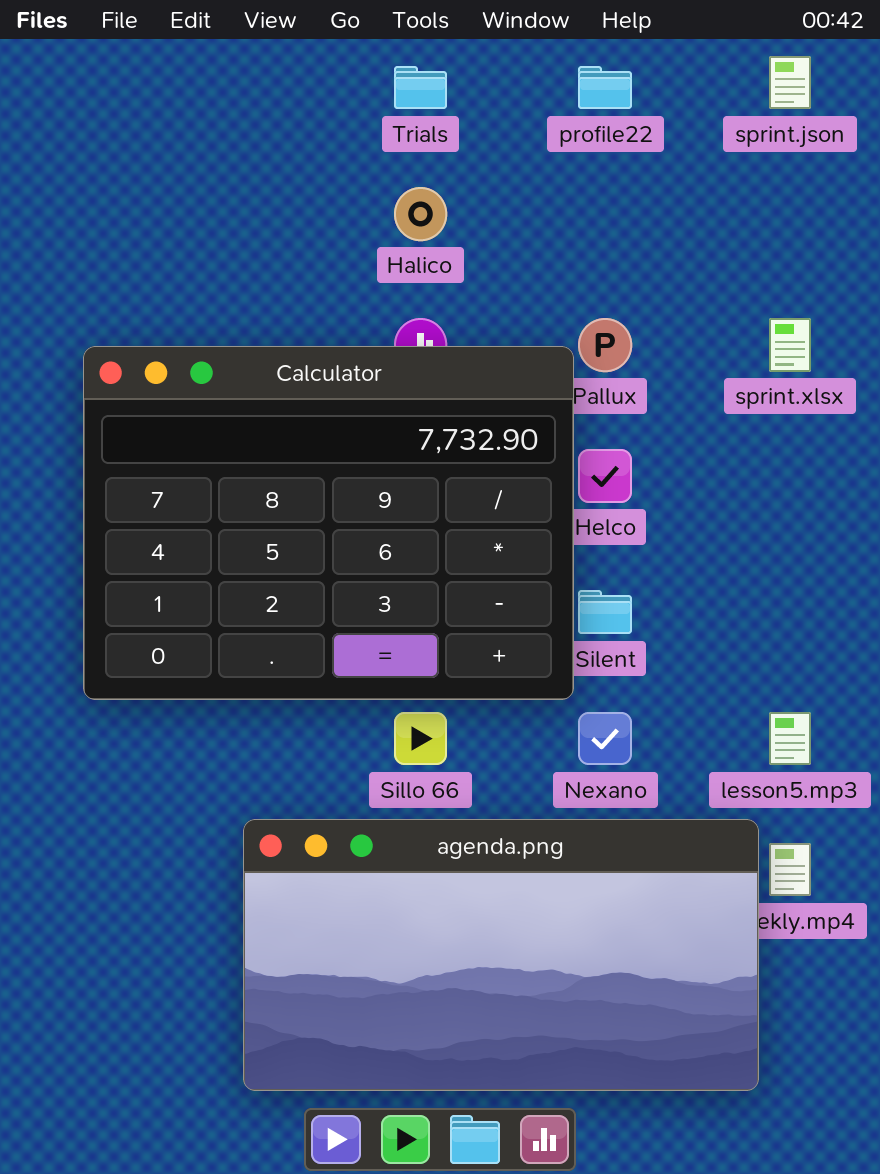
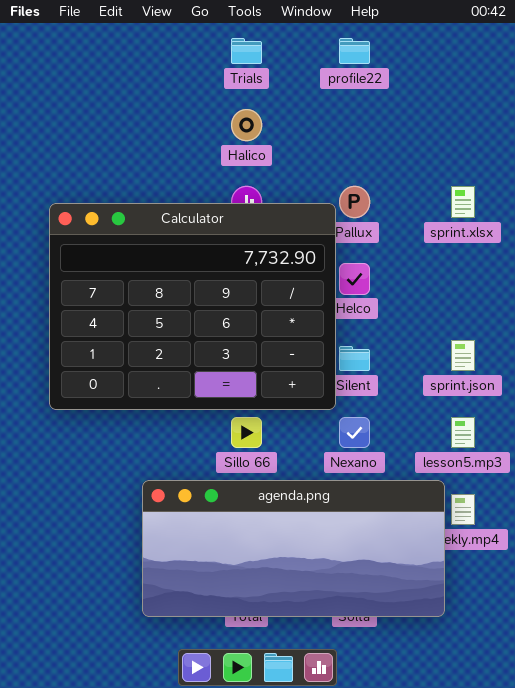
sprint.json: [769,56,811,109] -> [451,340,475,371], moved
agenda.png: [243,819,759,1091] -> [142,480,445,617], resized

